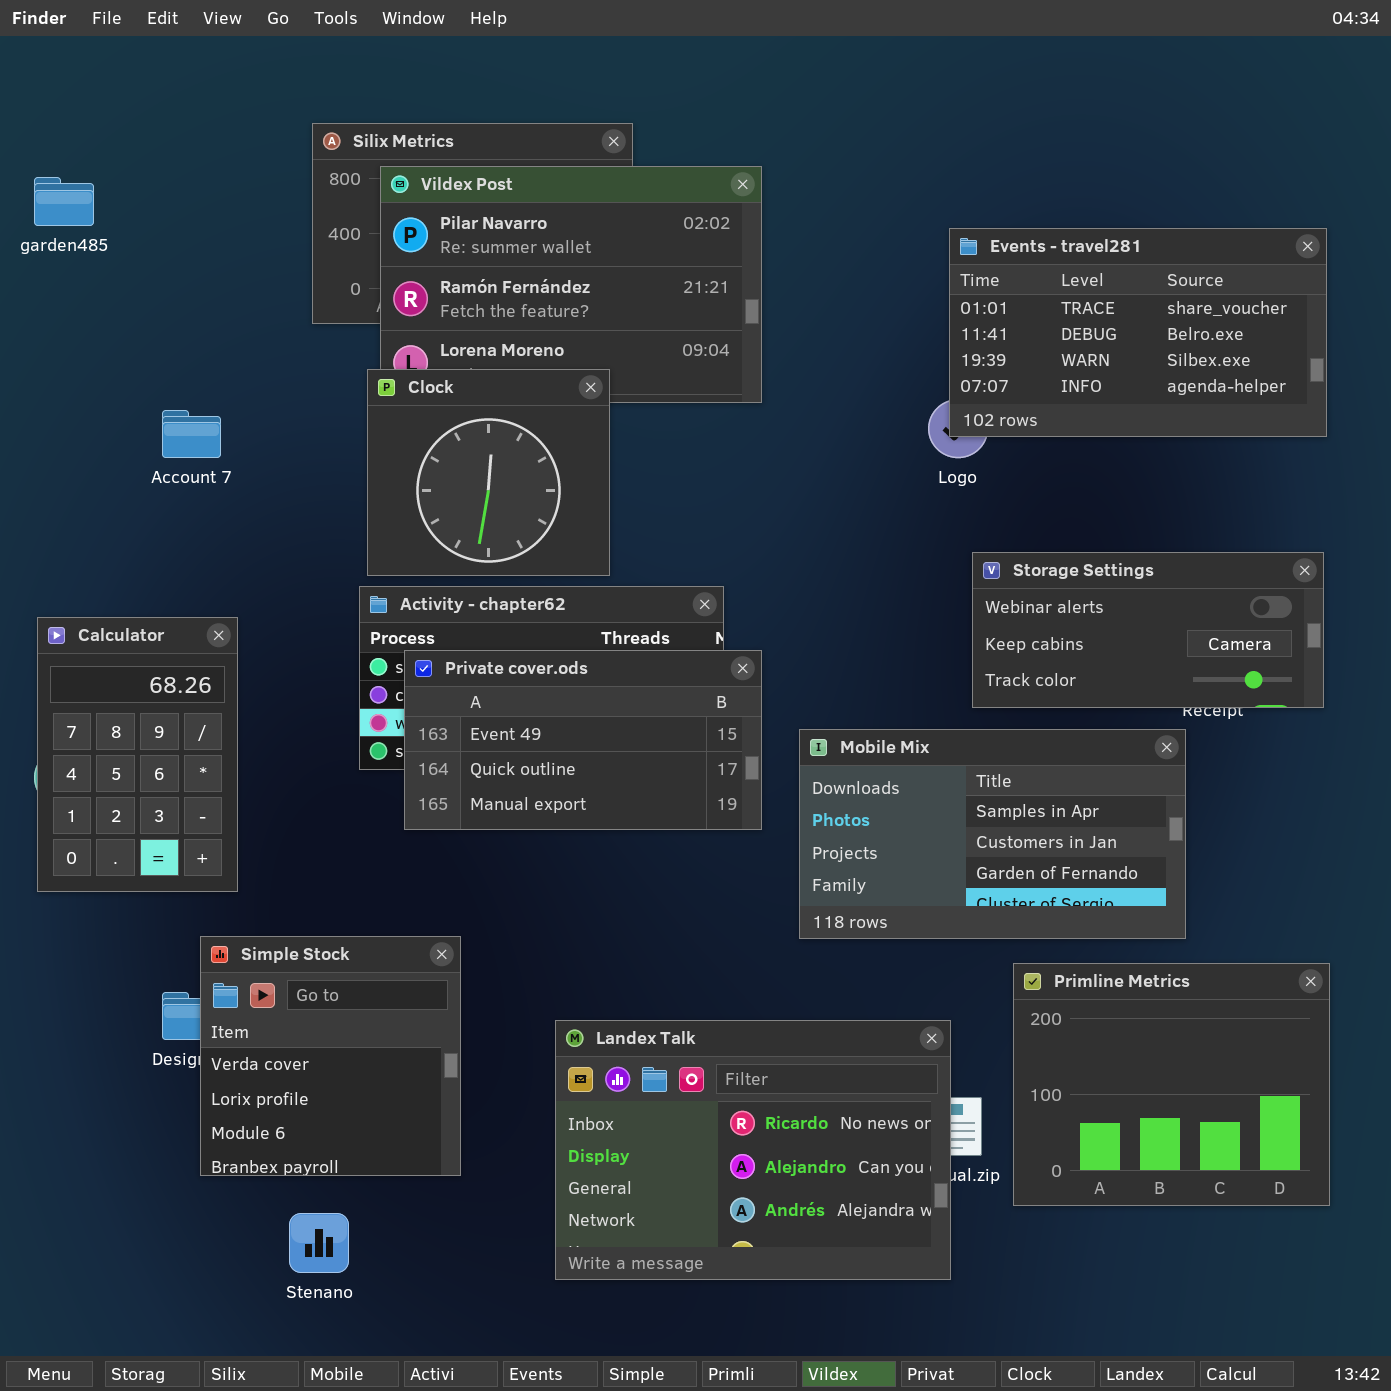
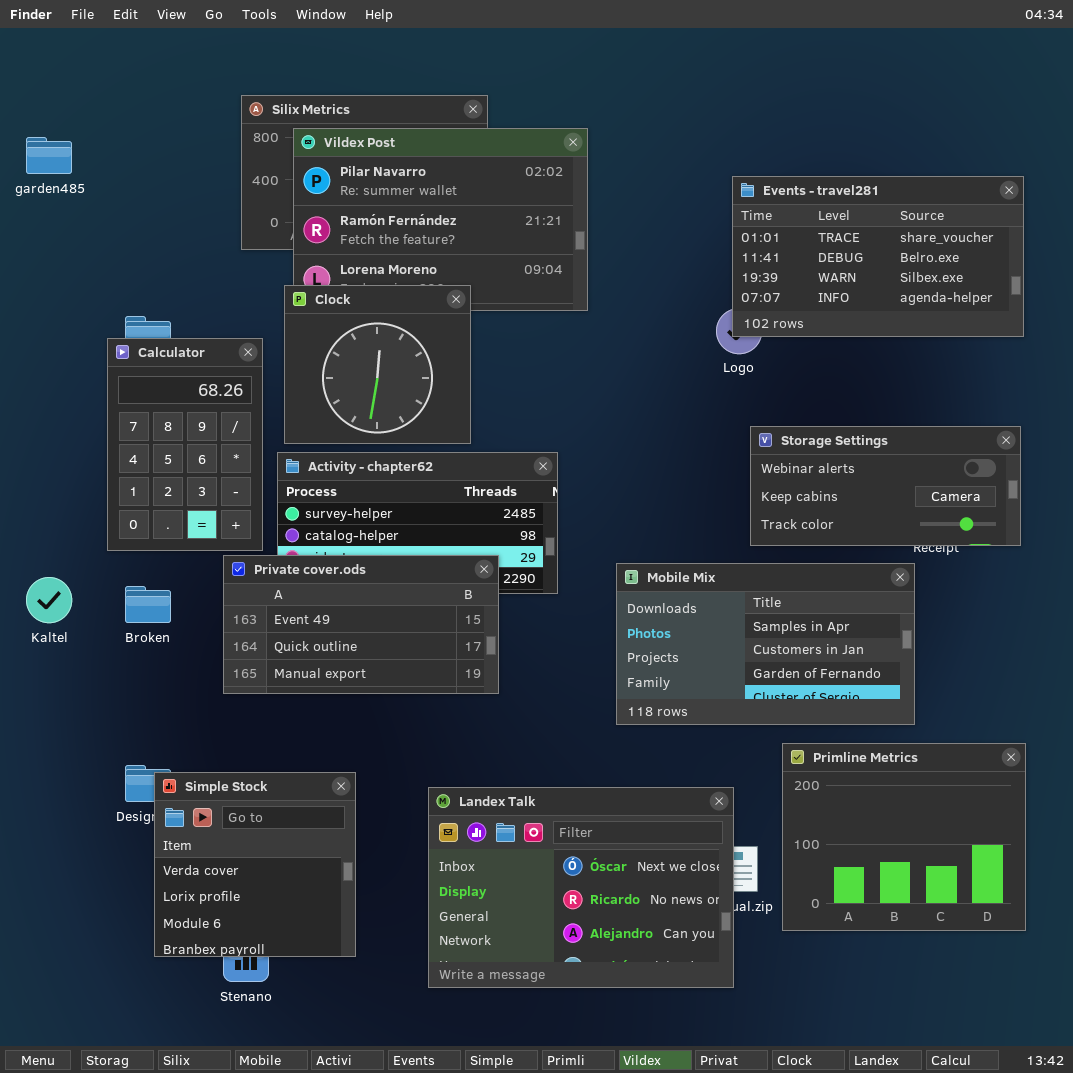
Calculator: [37,617,238,892] -> [107,338,263,551], moved
Private cover.ods: [404,650,762,830] -> [223,555,499,694], moved
Simple Stock: [200,936,461,1176] -> [154,772,356,957], moved
Landex Talk: [555,1020,951,1280] -> [428,787,734,988], scrolled up 1 row

